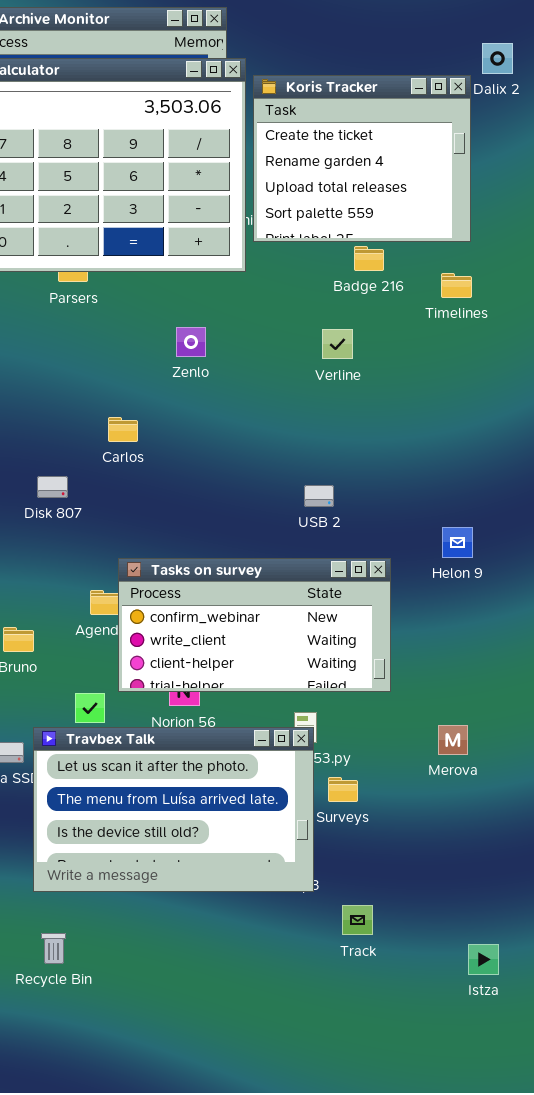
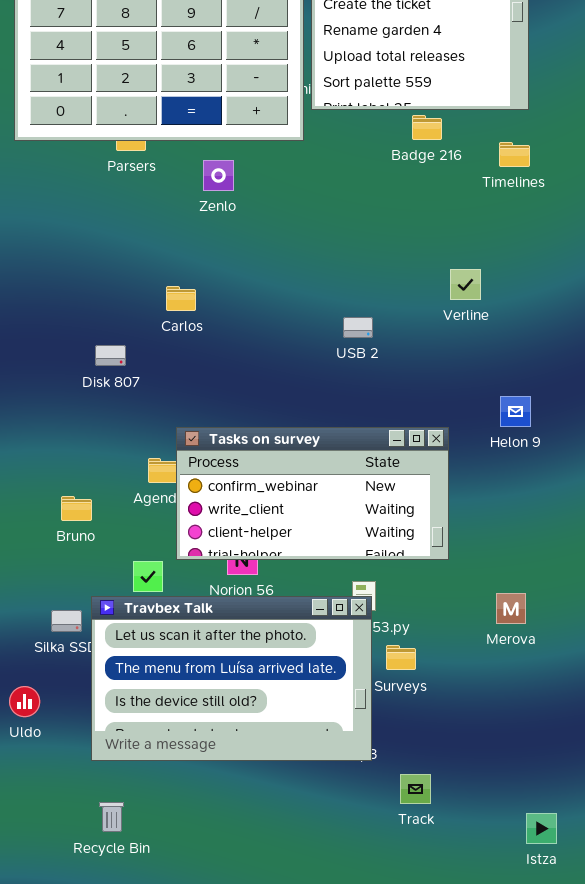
Zenlo: [176,327,206,357] -> [203,160,234,191], moved
Verline: [322,329,353,359] -> [450,269,481,300], moved
USB 2: [304,485,334,507] -> [343,317,373,338], moved

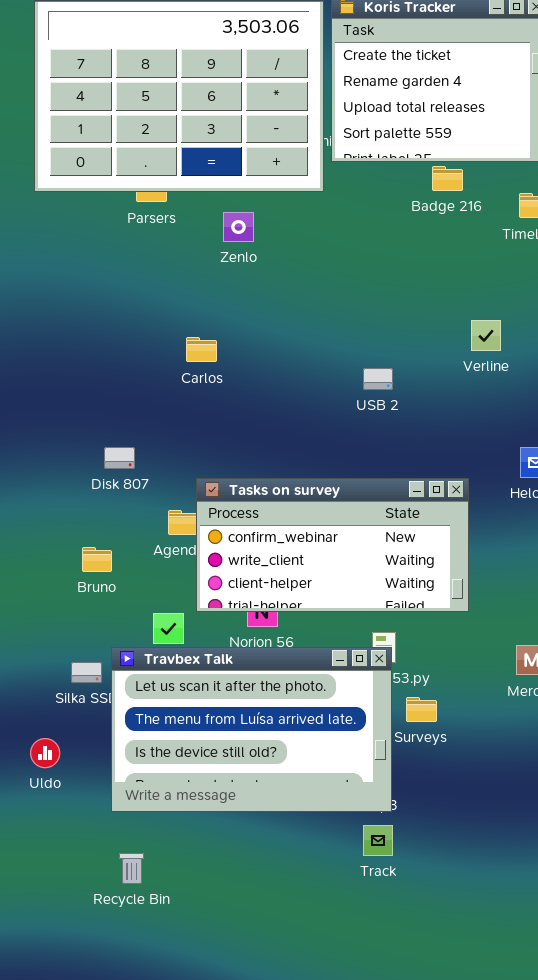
Disk 807: [95,345,126,366] -> [104,447,135,469], moved
Track: [400,774,431,804] -> [363,825,393,856], moved

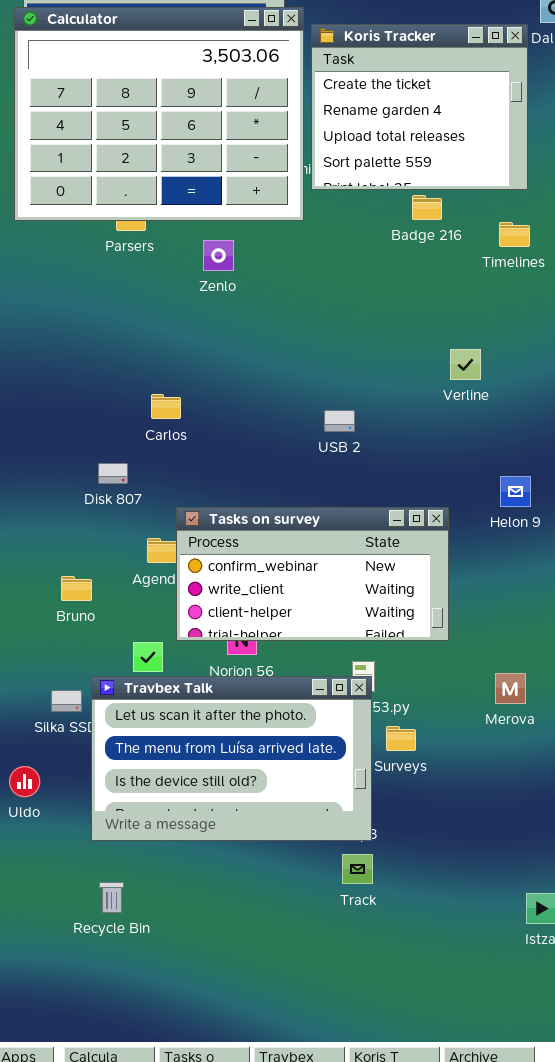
Carlos: [186,337,217,362] -> [151,394,181,419], moved
USB 2: [363,368,393,390] -> [324,410,355,432], moved
Disk 807: [104,447,135,469] -> [98,463,128,484], moved

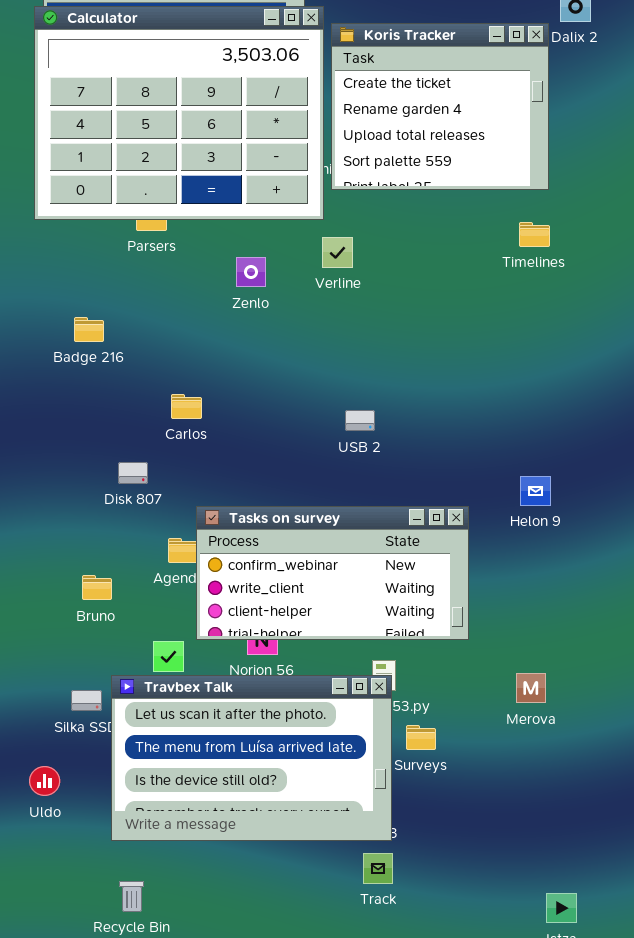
Badge 216: [412,195,442,220] -> [74,317,104,342], moved
Zenlo: [203,240,234,271] -> [236,257,266,287], moved
Verline: [450,349,481,380] -> [322,237,353,268], moved

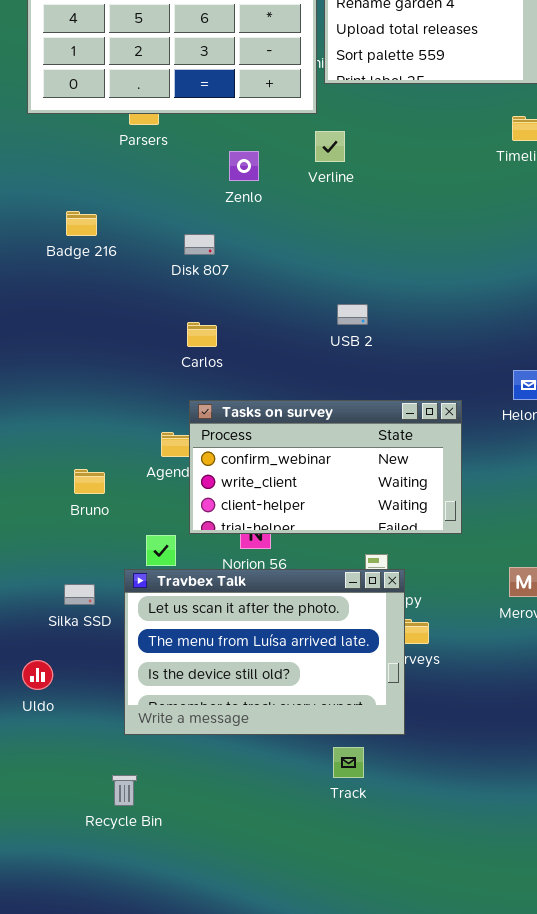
Carlos: [171,394,202,419] -> [187,322,217,347], moved
Disk 807: [118,462,148,484] -> [184,234,215,255], moved
Travbex Talk: [111,675,392,841] -> [124,569,405,735], moved
Track: [363,853,393,884] -> [333,747,364,778], moved

